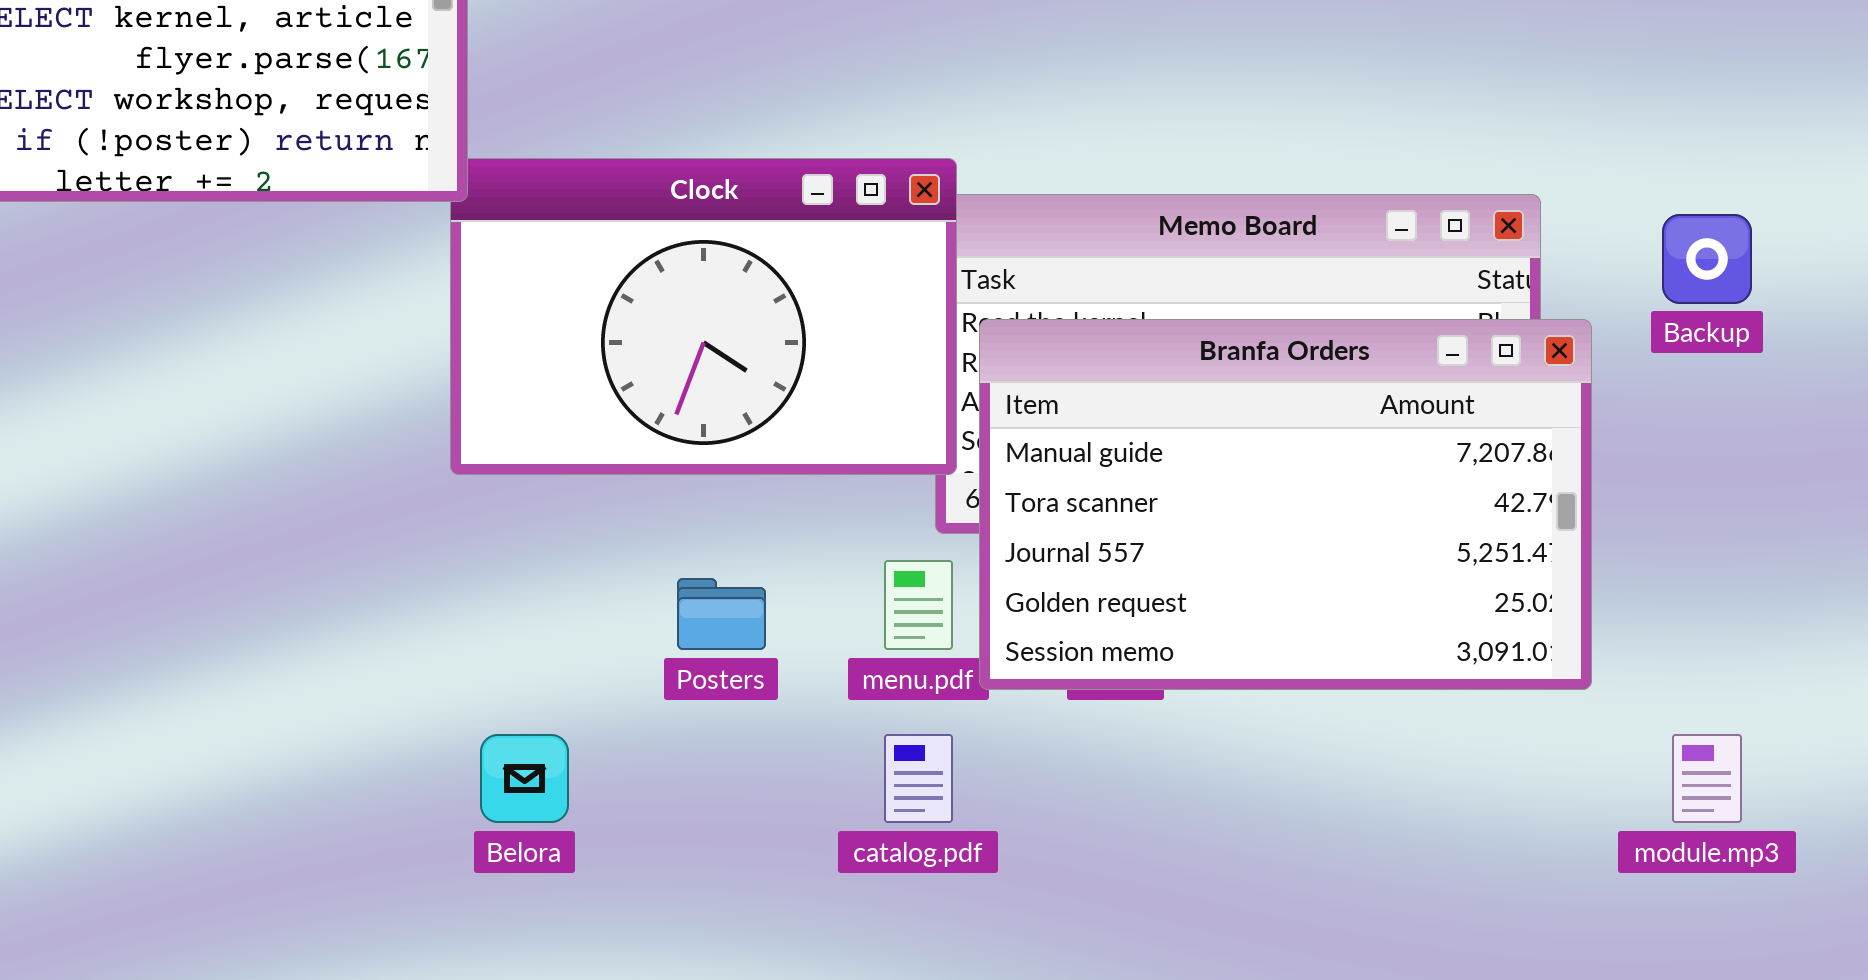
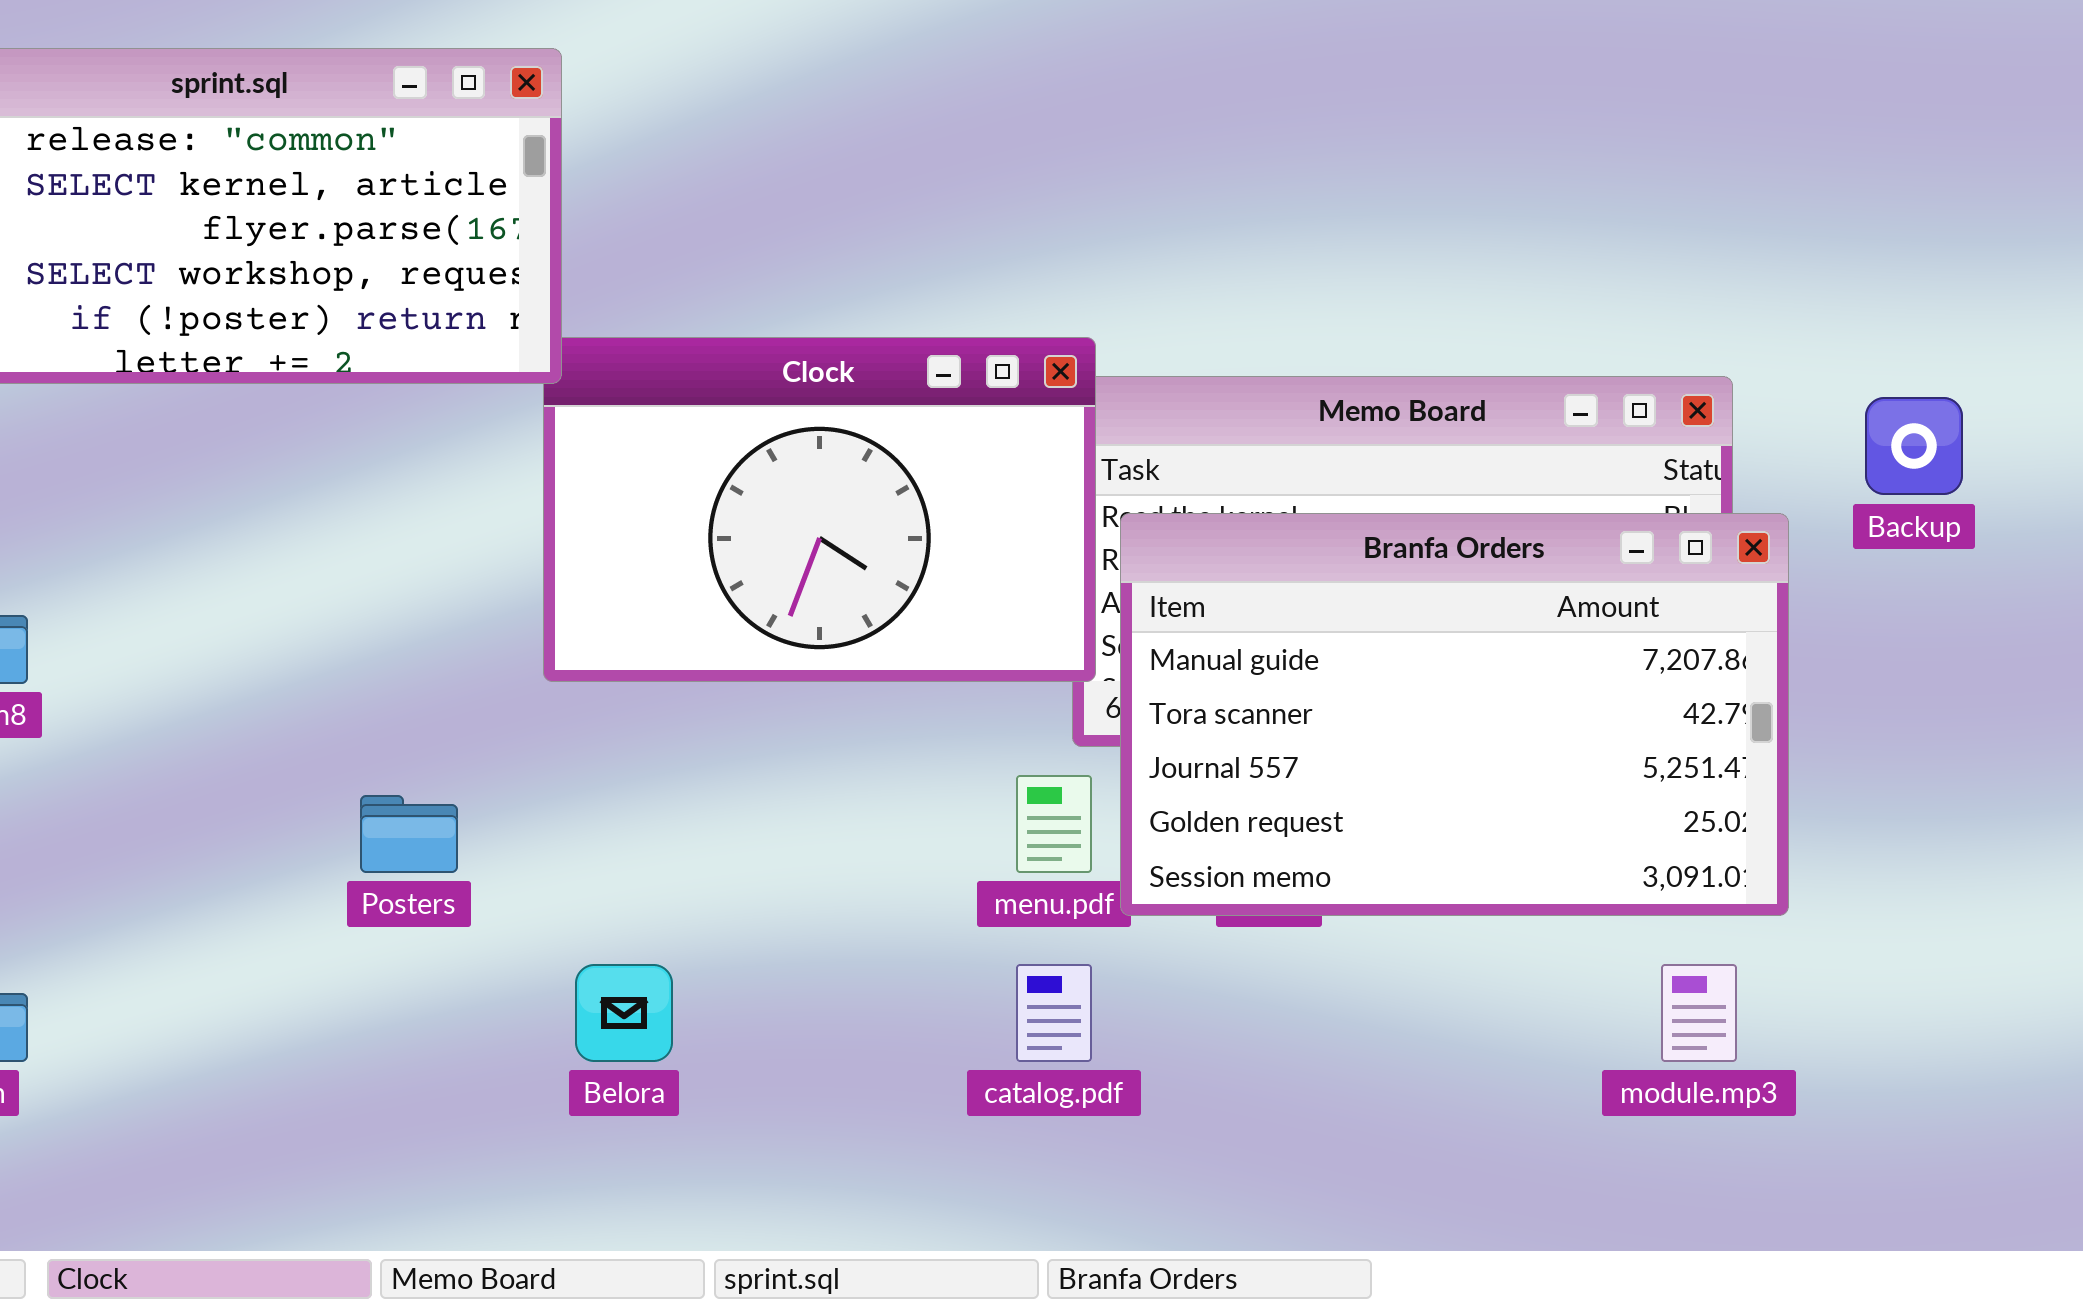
Posters: [677,578,766,650] -> [360,795,458,873], moved
module.mp3: [1672,734,1742,823] -> [1661,964,1737,1062], moved

